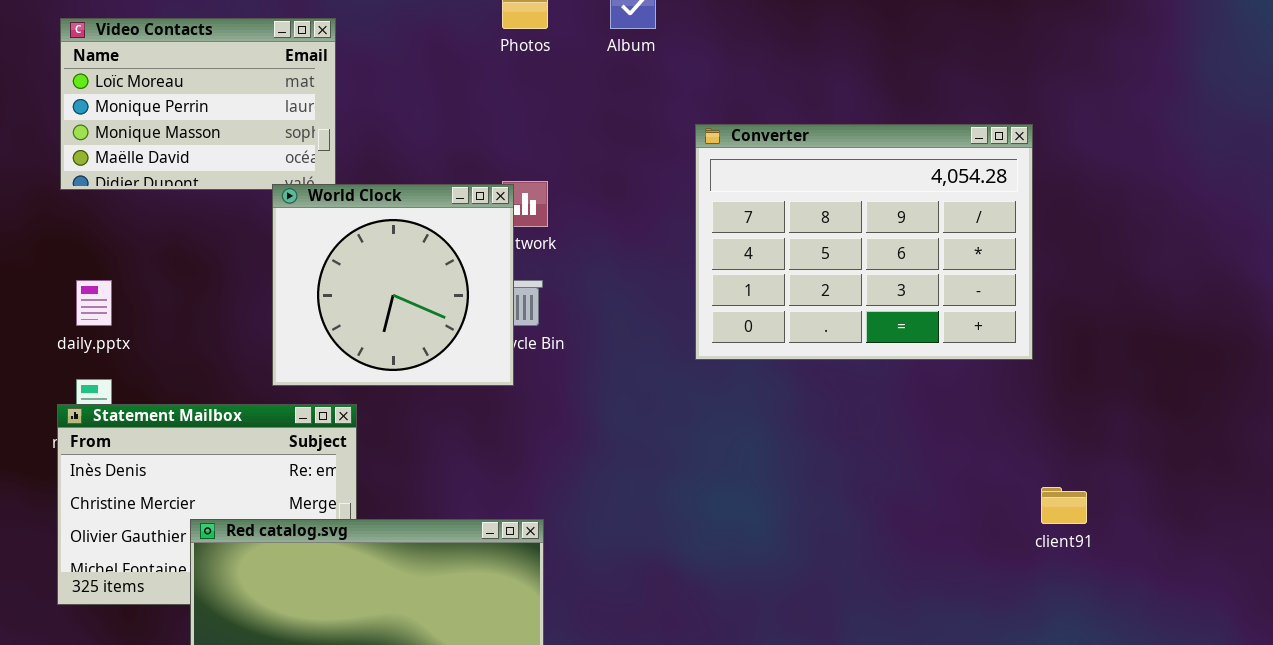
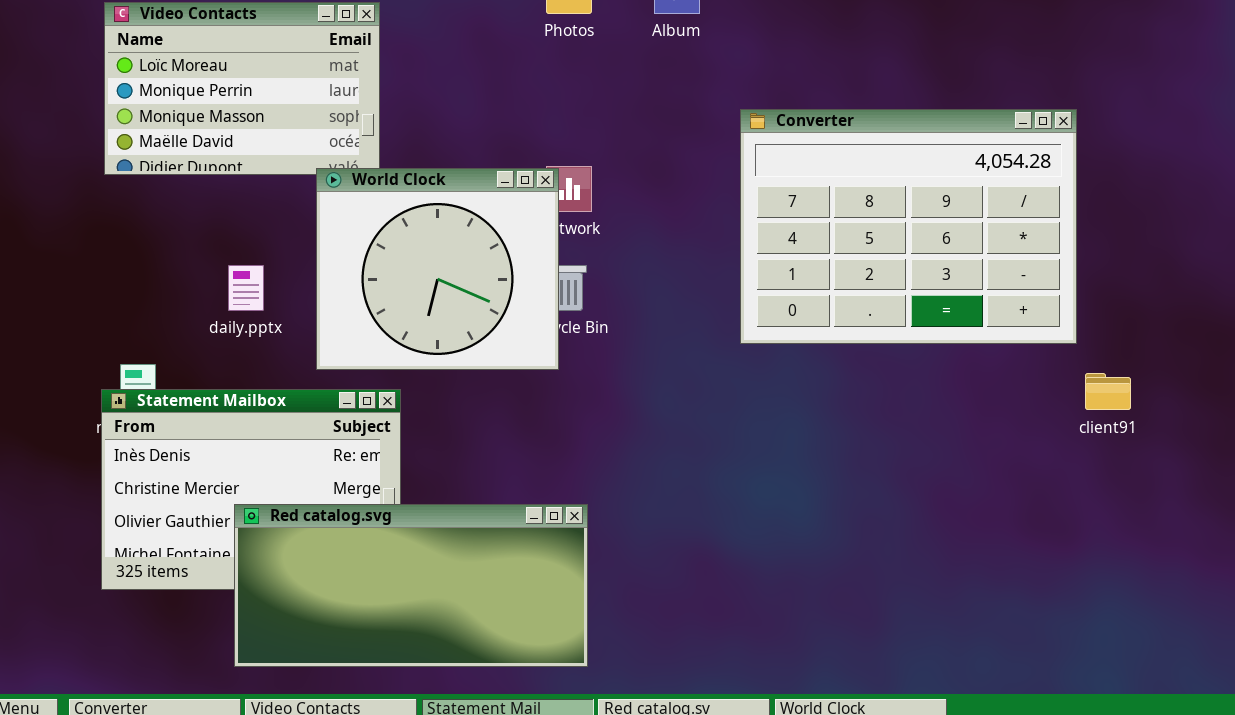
daily.pptx: [76,280,112,326] -> [228,265,264,311], moved
client91: [1041,487,1087,524] -> [1085,373,1131,410], moved

